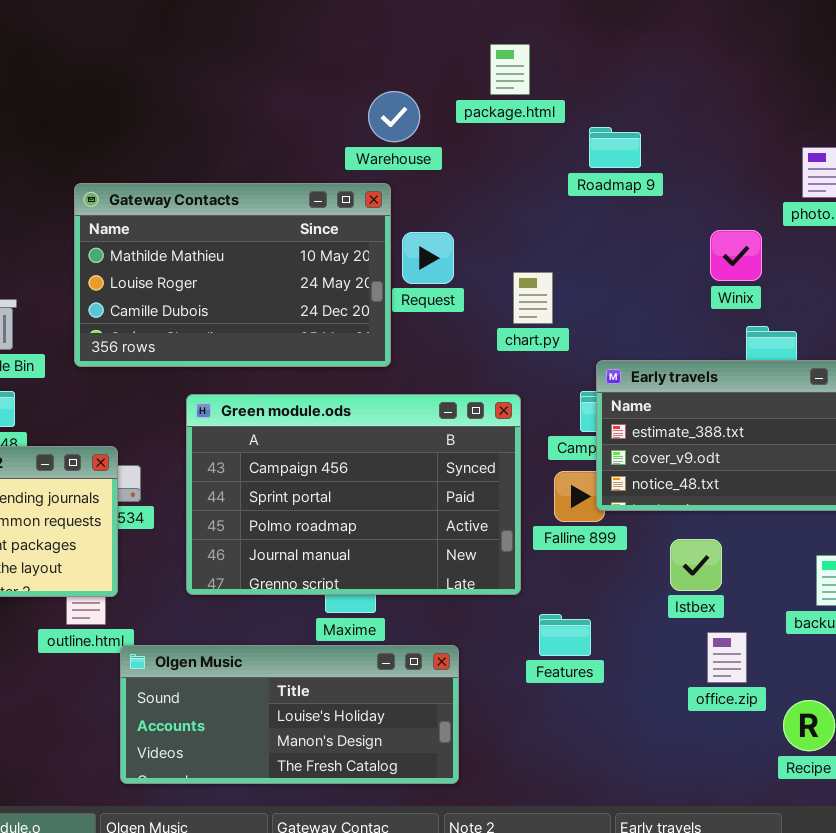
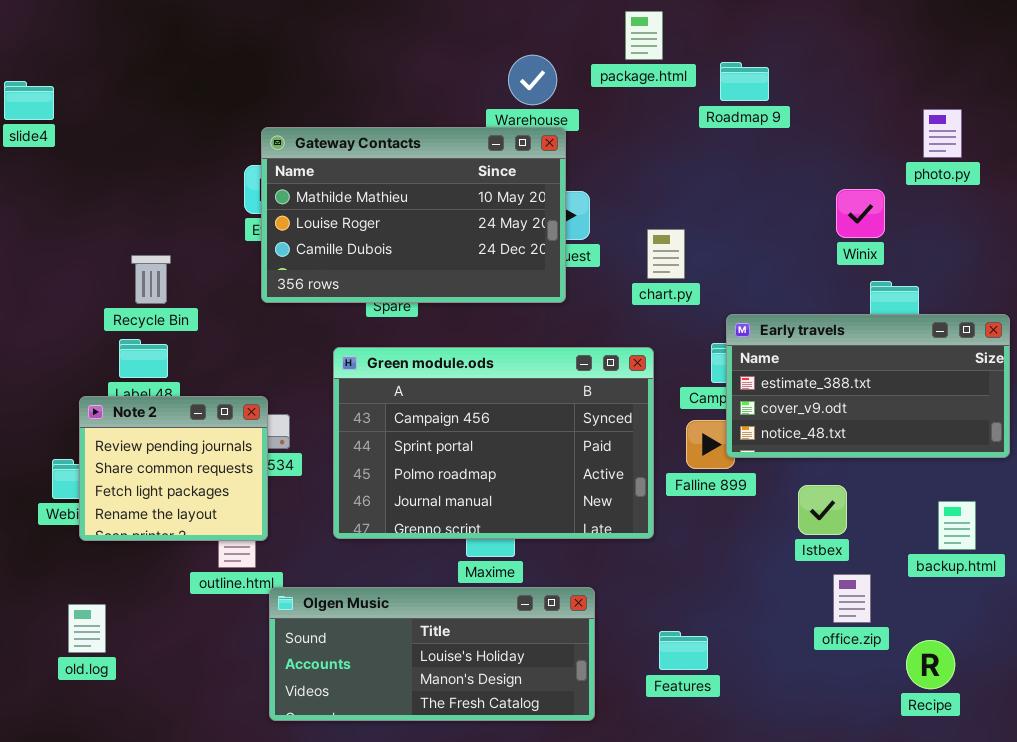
Roadmap 9: [589,127,641,168] -> [720,62,769,101], moved
Gateway Contacts: [74,183,391,367] -> [261,127,566,303], moved
Features: [539,614,591,656] -> [659,631,708,670], moved

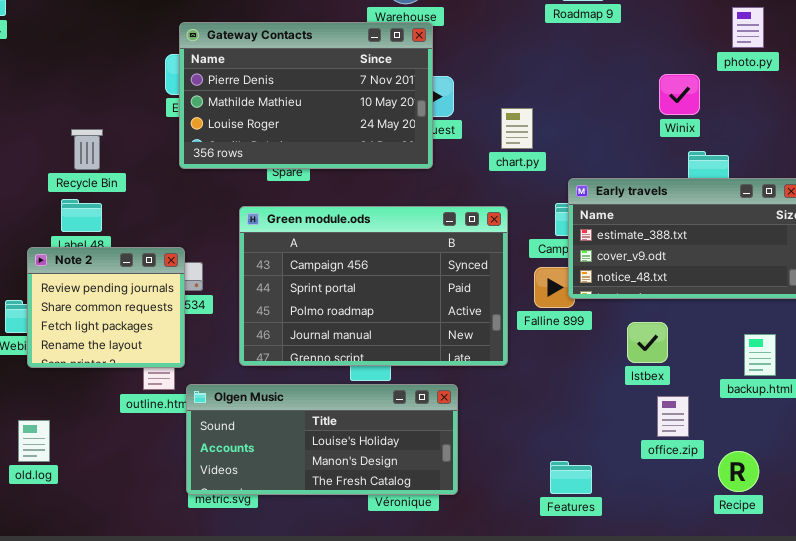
Gateway Contacts: [261,127,566,303] -> [179,22,433,169], scrolled up 1 row
Olgen Music: [269,587,595,721] -> [186,384,458,495], moved
Features: [659,631,708,670] -> [550,461,592,494], moved

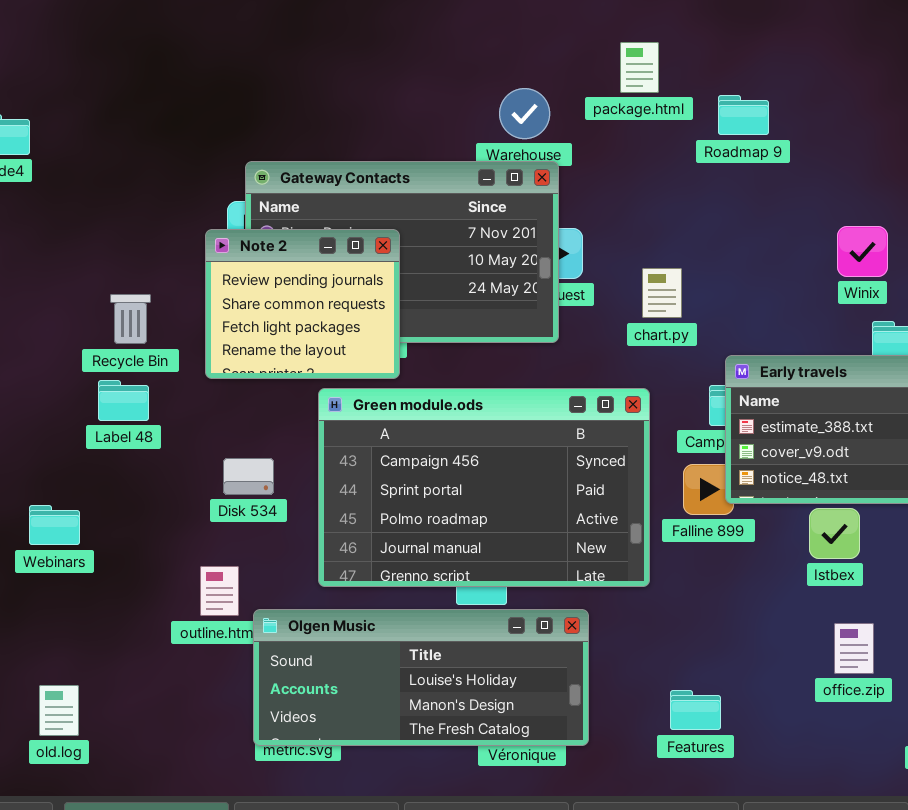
Note 2: [27,247,185,368] -> [205,229,400,379], moved
Istbex: [627,322,668,363] -> [809,508,860,559], moved
old.log: [18,420,50,462] -> [39,685,79,736], moved
Features: [550,461,592,494] -> [670,690,721,730], moved

